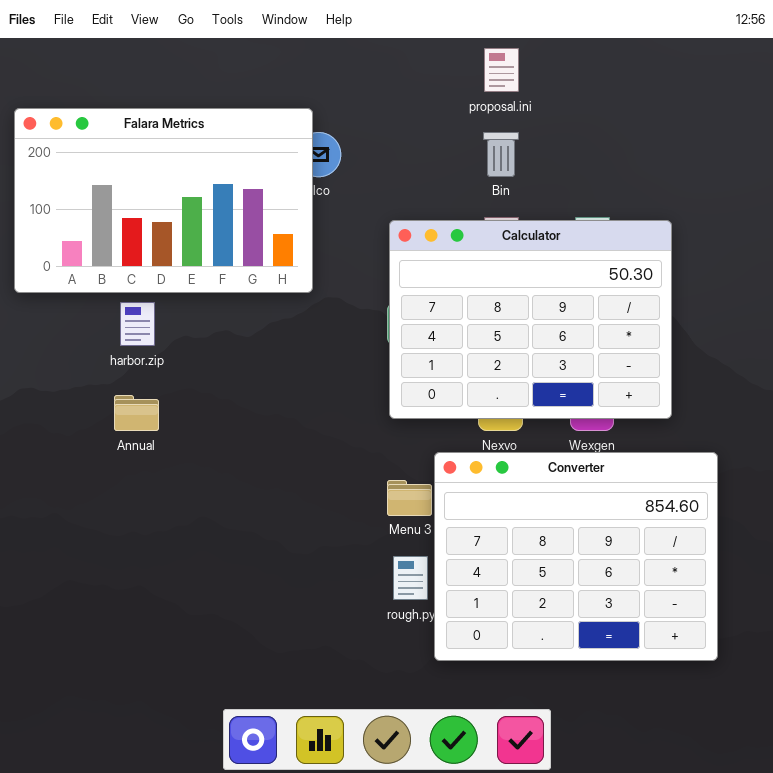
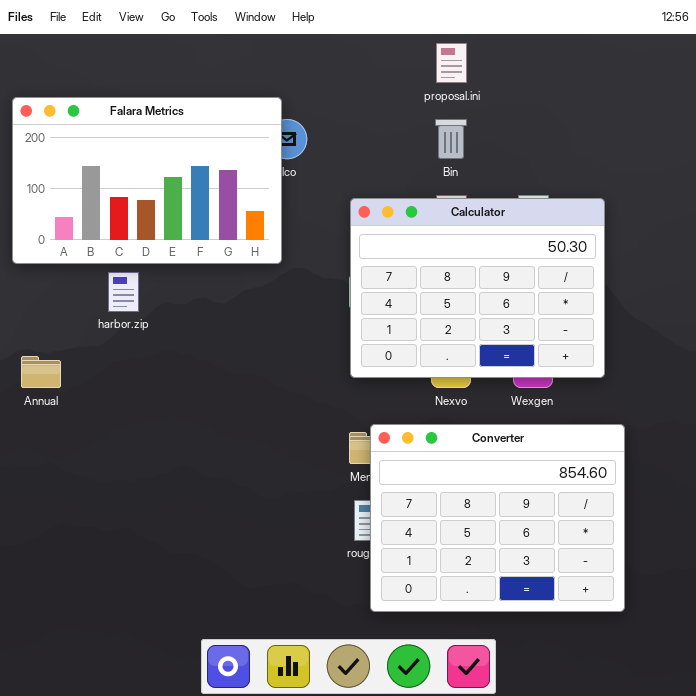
Annual: [114,395,159,431] -> [21,356,61,388], moved
Converter: [434,452,718,661] -> [370,424,625,612], moved

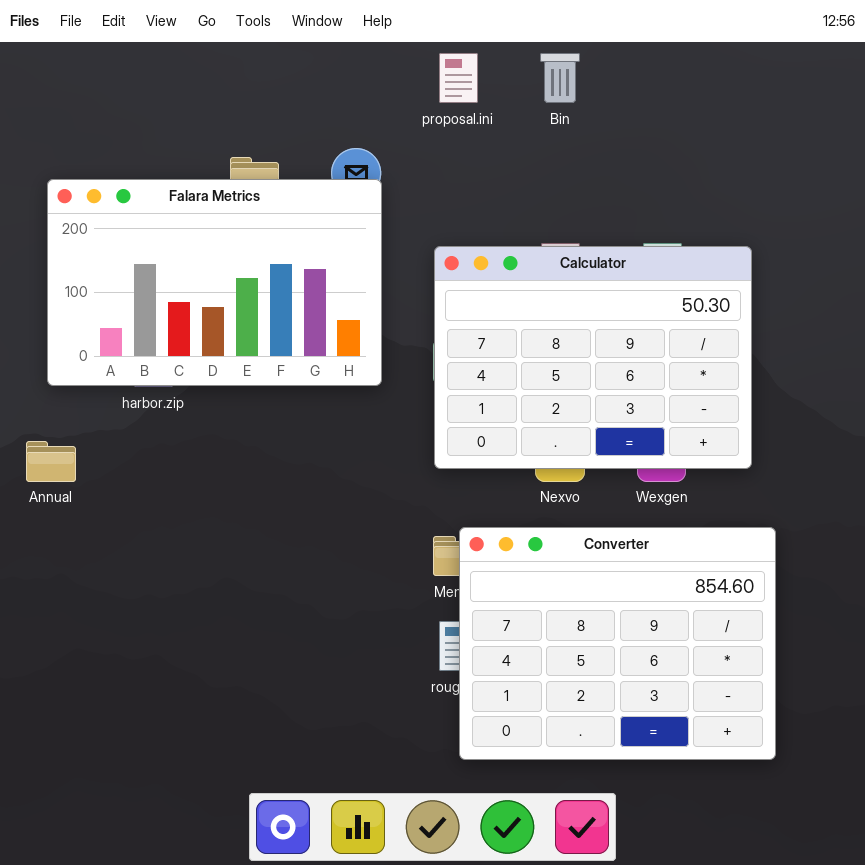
proposal.ini: [436,43,467,83] -> [439,53,478,103], moved
Falara Metrics: [12,97,282,264] -> [47,179,382,386], moved
Bin: [435,119,467,159] -> [540,53,580,103], moved

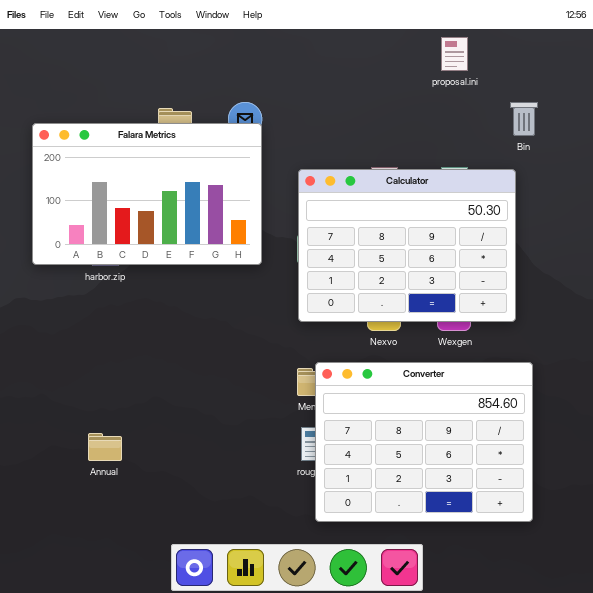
proposal.ini: [439,53,478,103] -> [441,37,468,71], moved
Bin: [540,53,580,103] -> [510,102,538,136], moved
Annual: [26,441,76,482] -> [88,433,122,461], moved

